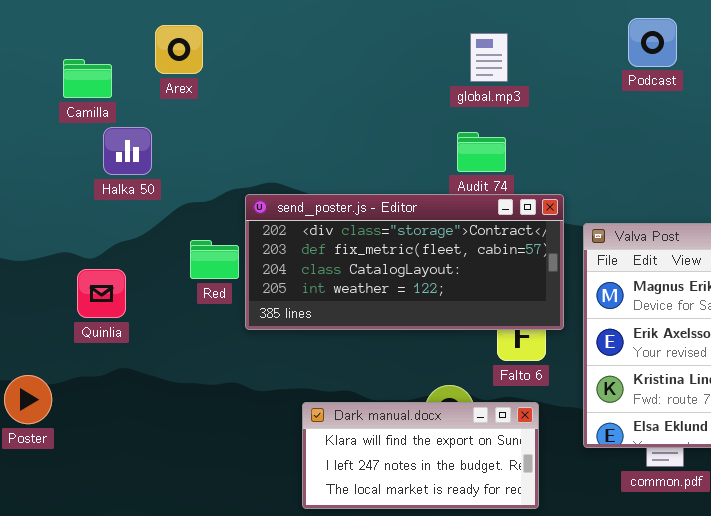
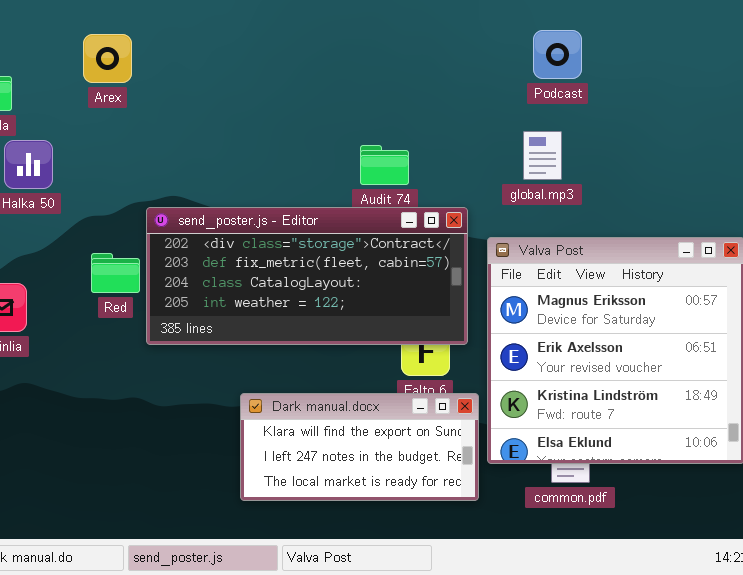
Arex: [155,25,203,74] -> [83,34,132,83], moved
global.mp3: [470,33,508,82] -> [523,131,562,180], moved
Dark manual.docx: [302,402,539,509] -> [240,393,479,501], moved

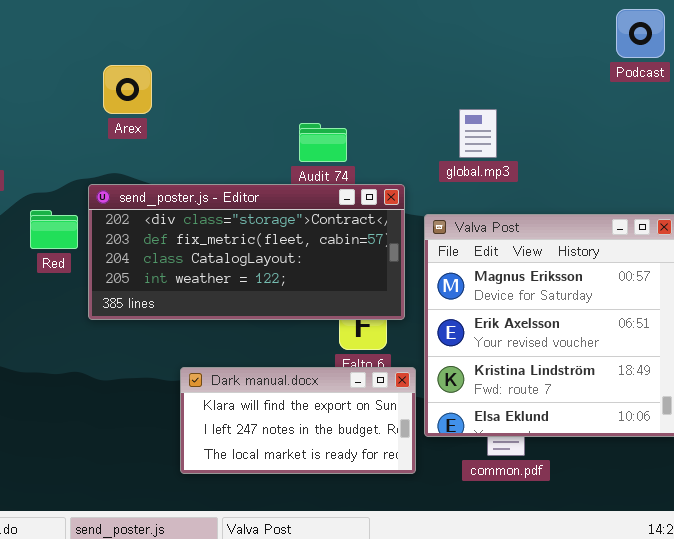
Podcast: [533,30,582,79] -> [616,9,665,58], moved
Arex: [83,34,132,83] -> [103,65,152,114], moved
Red: [91,253,140,293] -> [30,210,78,249], moved

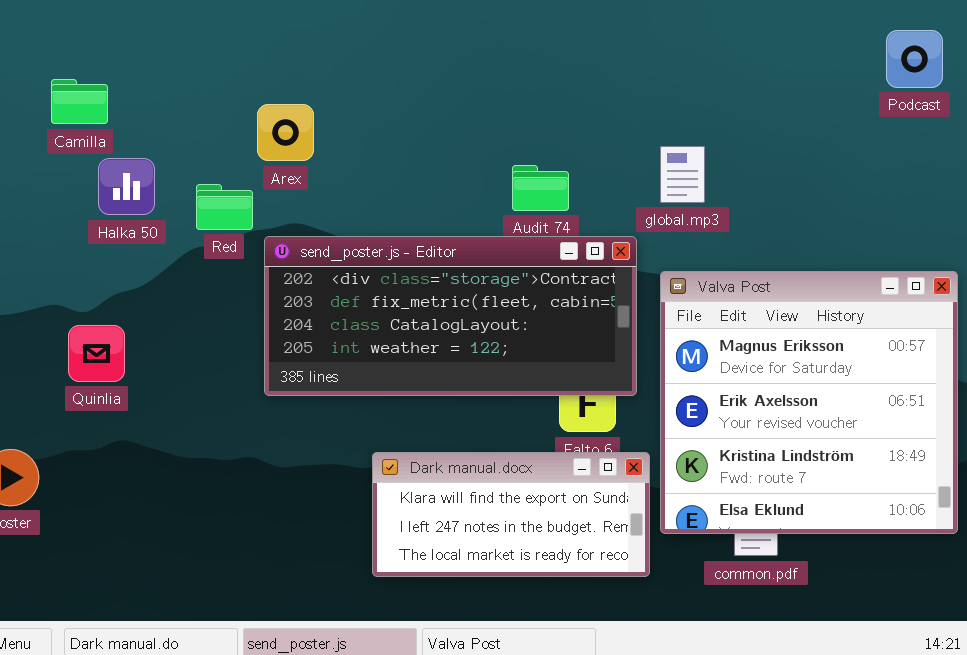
Arex: [103,65,152,114] -> [257,104,314,161], moved
global.mp3: [459,109,497,158] -> [660,146,705,203], moved
Red: [30,210,78,249] -> [196,184,253,230], moved

